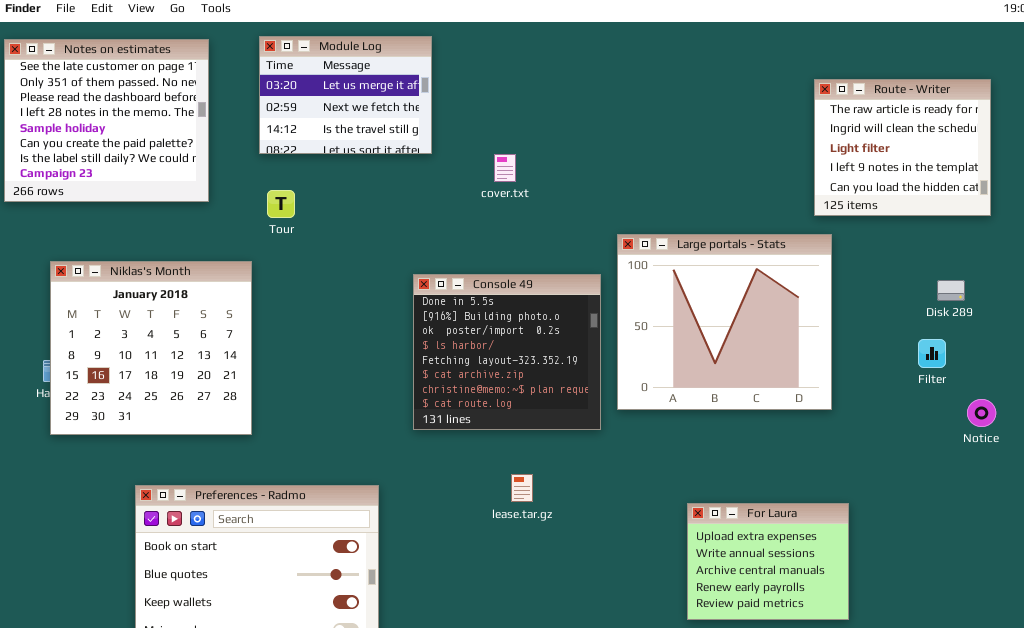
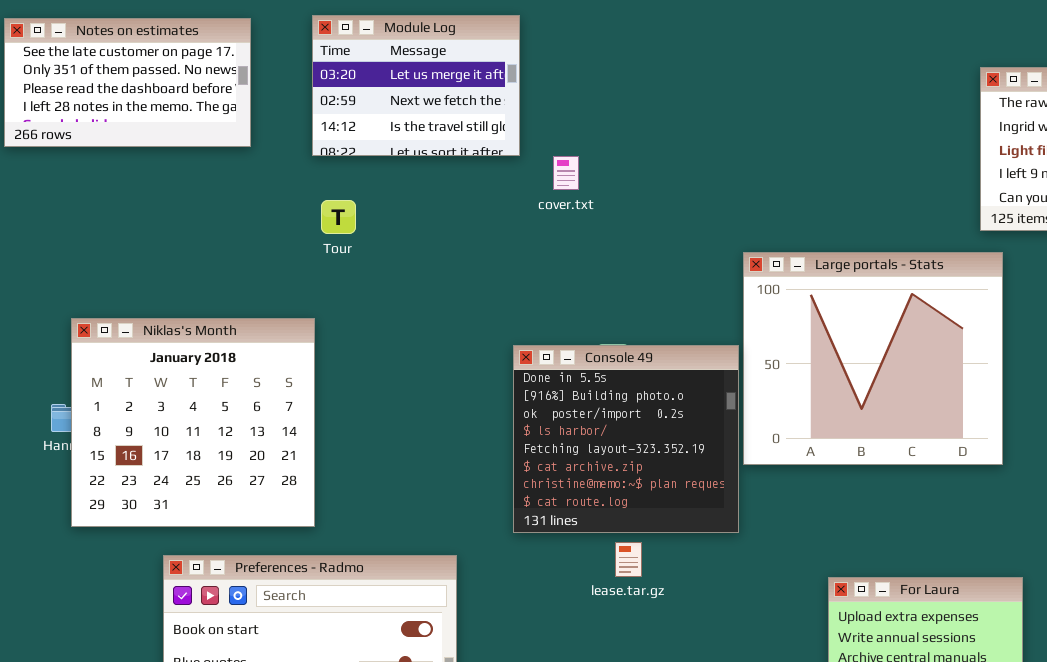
Notes on estimates: [4,39,209,202] -> [4,18,251,147], resized
cover.txt: [494,154,516,182] -> [553,156,579,190], moved
Niklas's Month: [50,261,252,435] -> [71,318,315,527], moved
Console 49: [413,274,601,430] -> [513,345,739,533], moved

